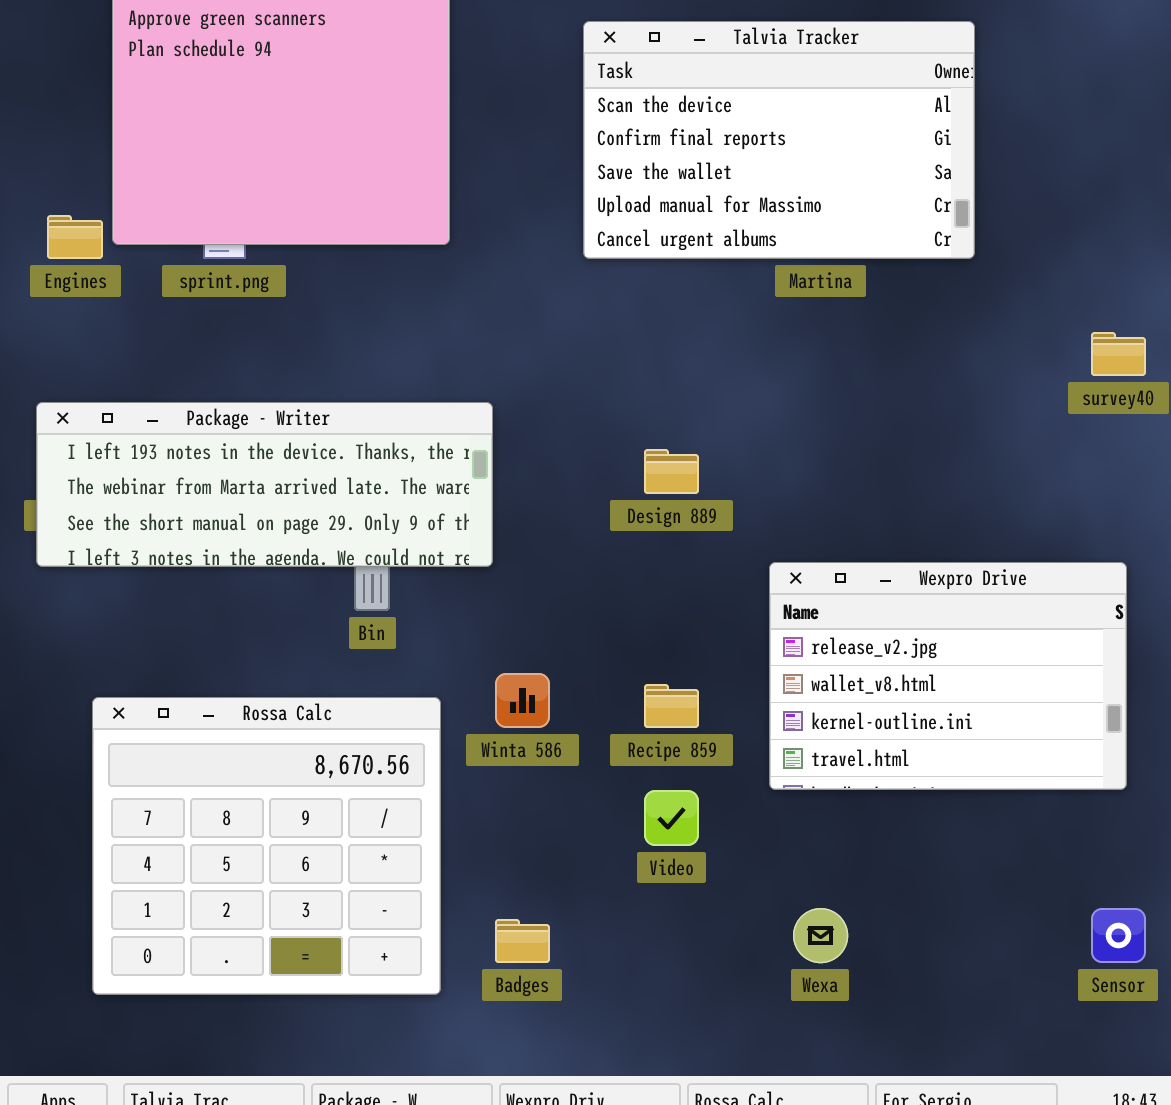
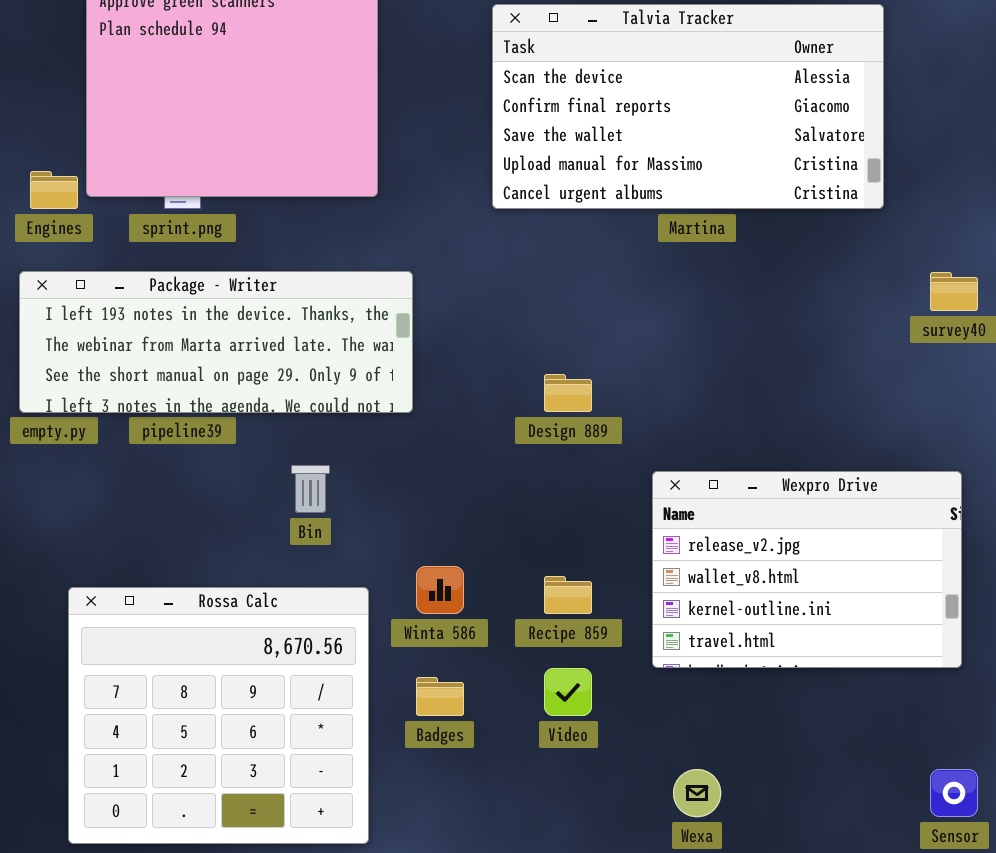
Talvia Tracker: [583,21,975,259] -> [492,4,884,209], resized
Package - Writer: [36,402,493,567] -> [19,271,413,413], moved
Badges: [495,919,550,963] -> [416,677,464,716], moved

